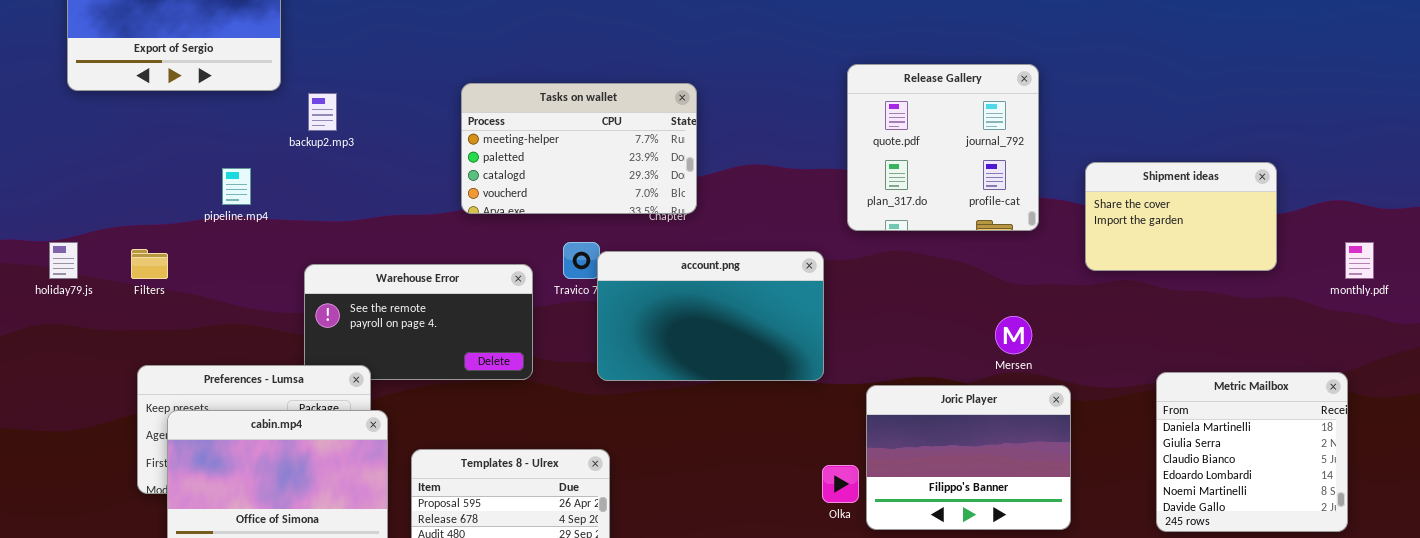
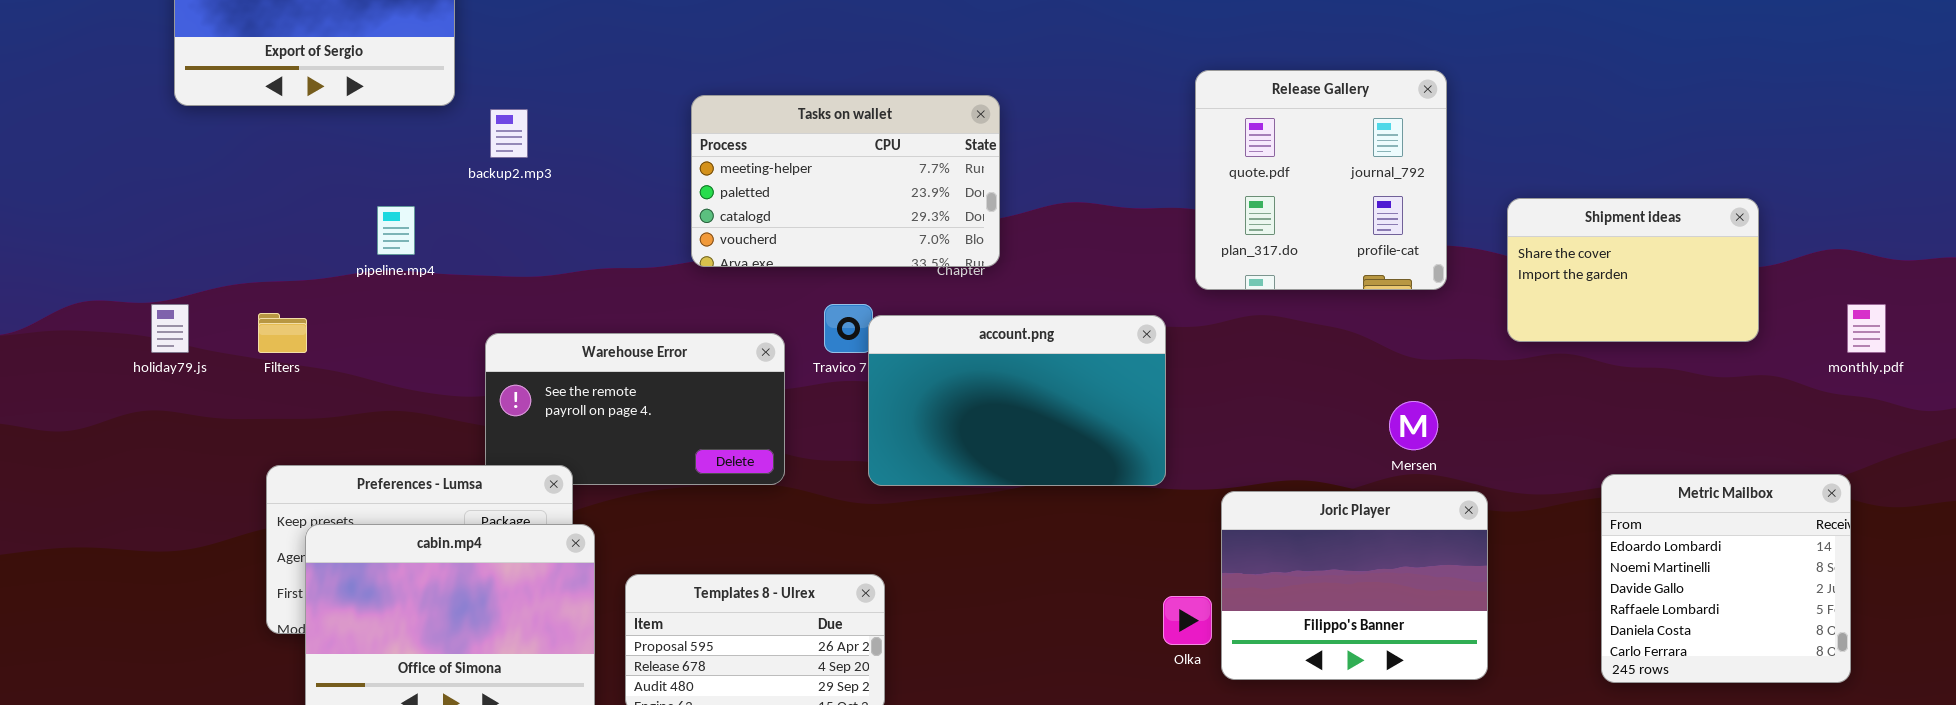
Metric Mailbox: [1156,372,1348,532] -> [1601,474,1851,683], scrolled down 3 rows

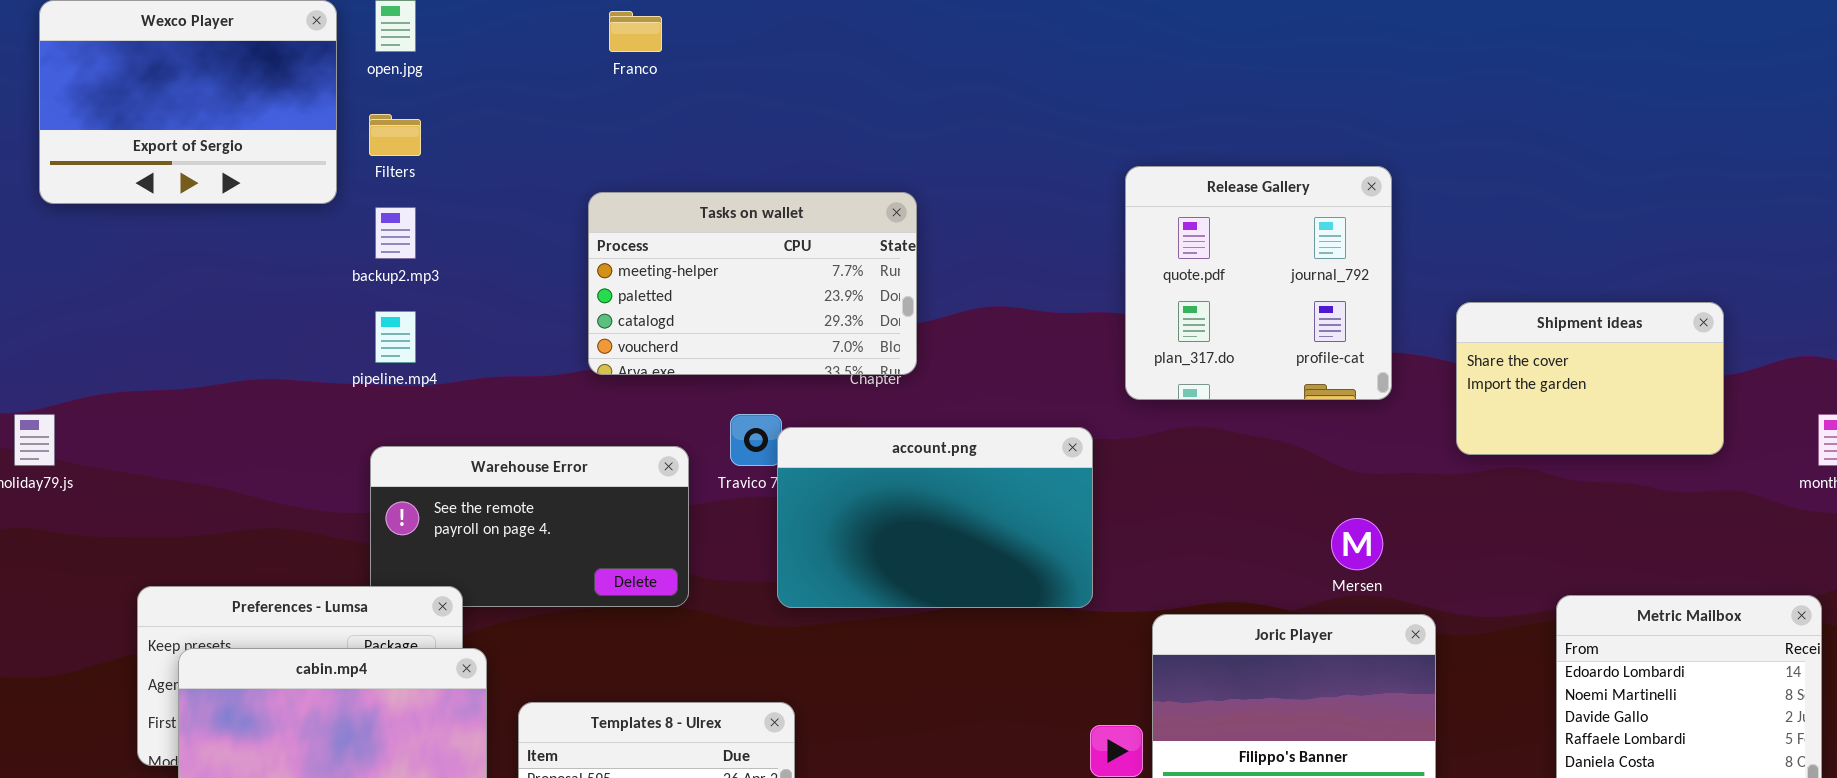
pipeline.mp4: [377,206,415,255] -> [375,311,416,363], moved
Filters: [258,313,307,353] -> [369,114,421,156], moved

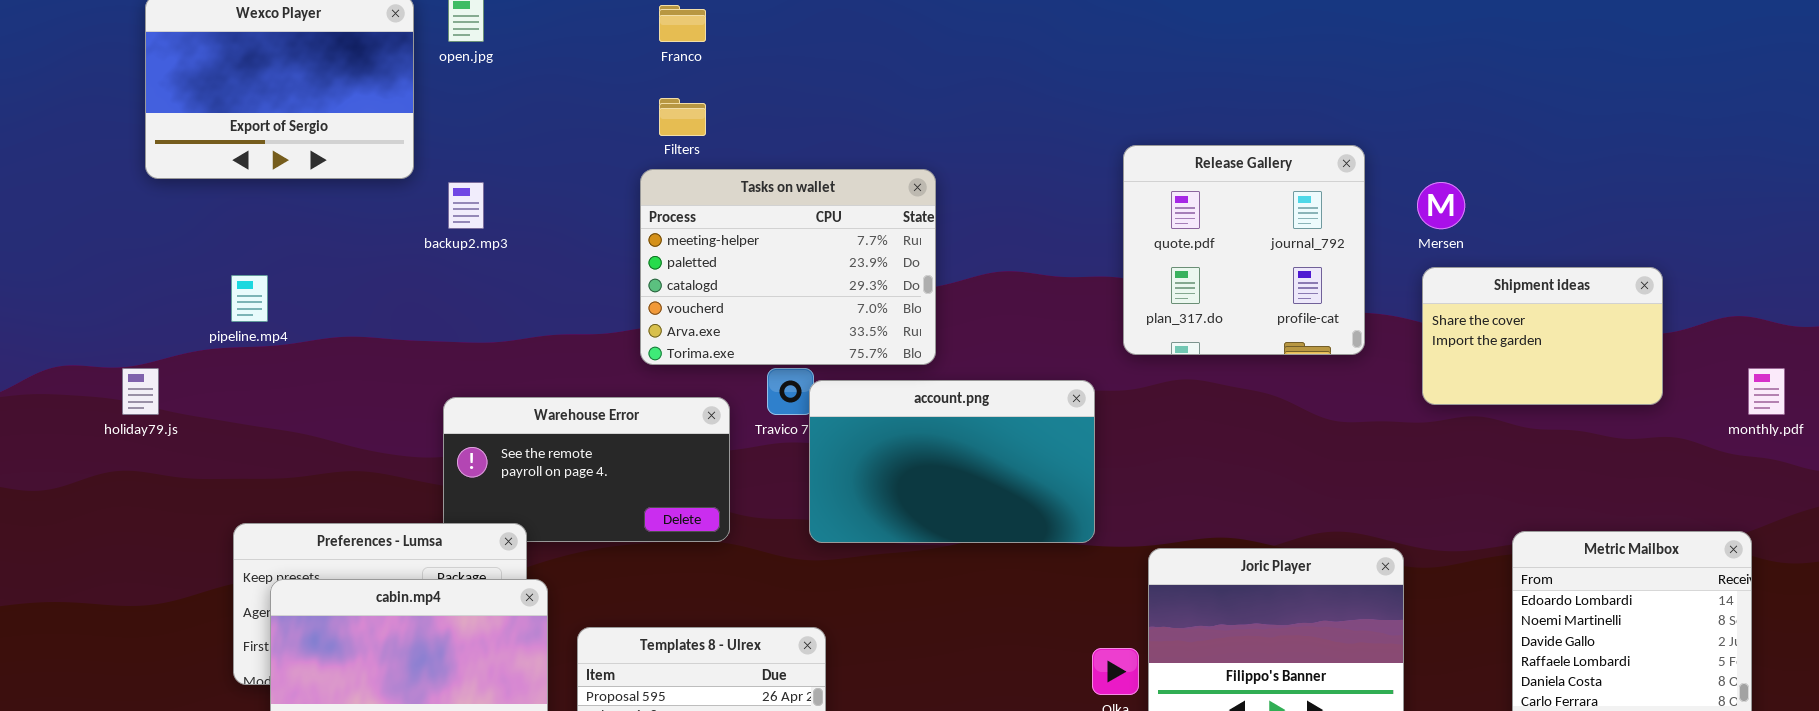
Filters: [369,114,421,156] -> [659,98,706,136], moved
Tasks on wallet: [588,192,917,375] -> [640,169,936,365], resized
pipeline.mp4: [375,311,416,363] -> [231,275,268,322], moved
Mersen: [1331,518,1383,570] -> [1417,182,1465,229], moved

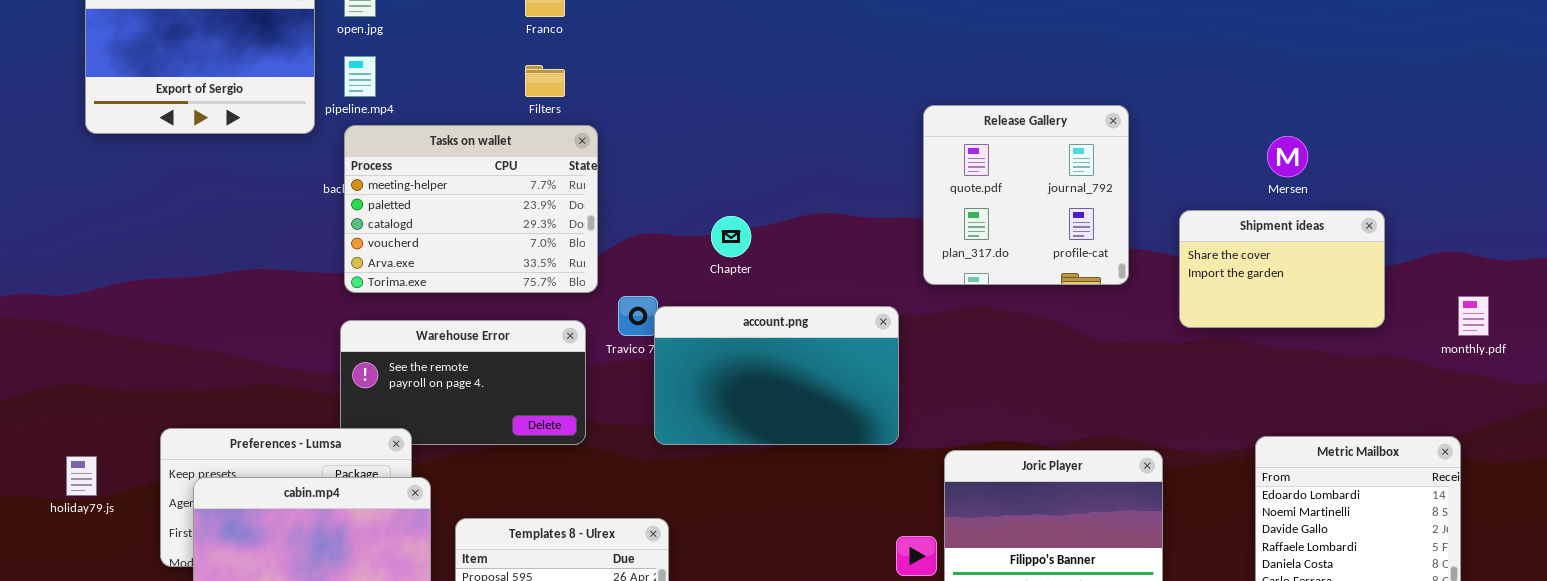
Tasks on wallet: [640,169,936,365] -> [344,125,598,293], moved
Mersen: [1417,182,1465,229] -> [1267,136,1308,177], moved
pipeline.mp4: [231,275,268,322] -> [344,56,376,97], moved
holiday79.js: [122,368,159,415] -> [66,456,97,496], moved

